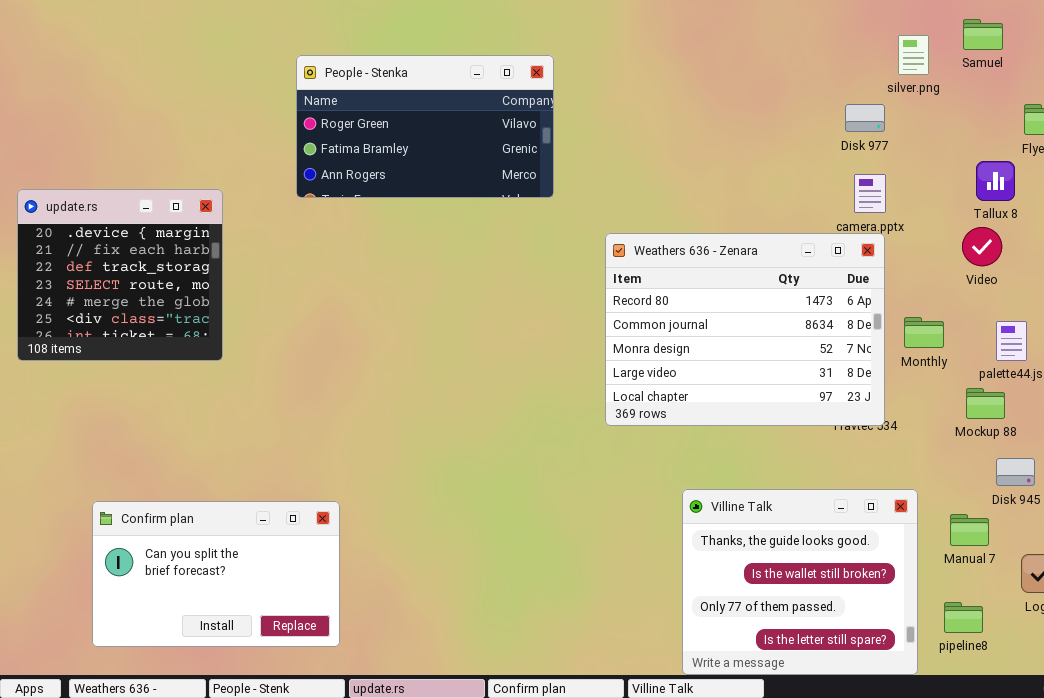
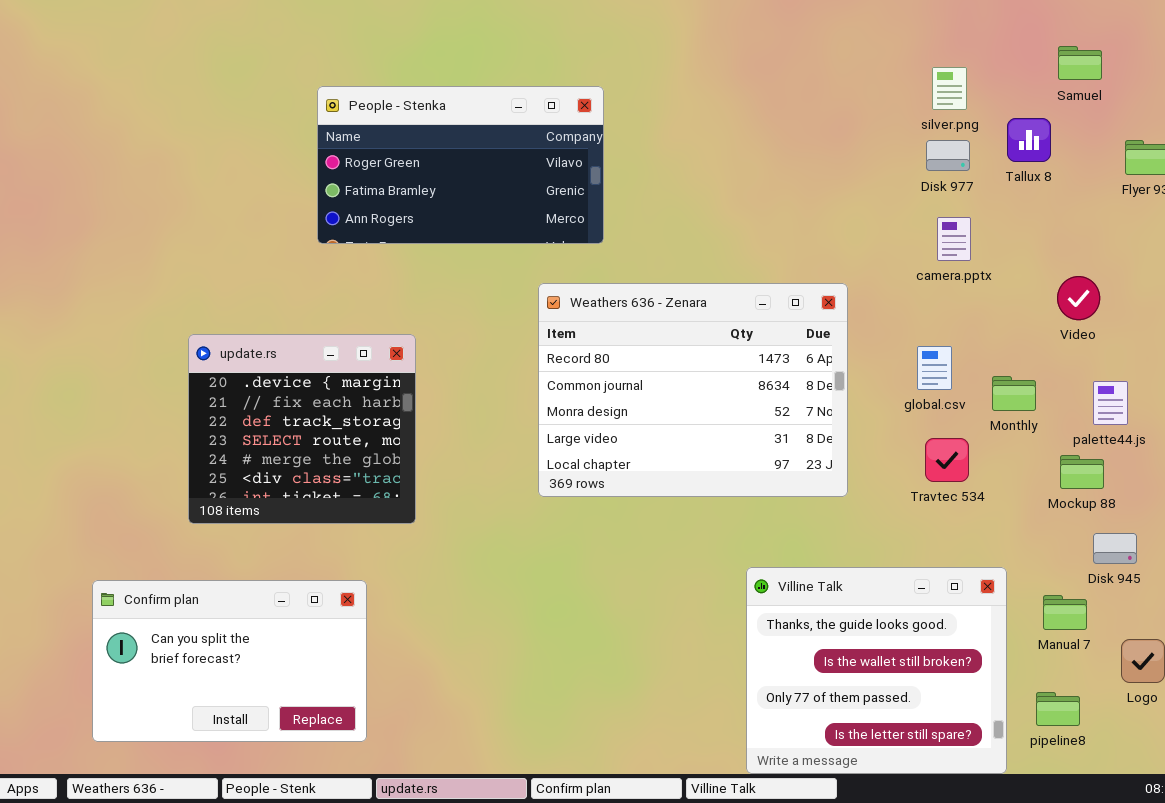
silver.png: [898,35,929,75] -> [932,67,967,110], moved
Tallux 8: [976,161,1015,201] -> [1007,118,1051,162], moved
update.rs: [17,189,223,361] -> [188,334,416,524], moved
Weathers 636 - Zenara: [605,233,885,426] -> [538,283,848,497], moved

